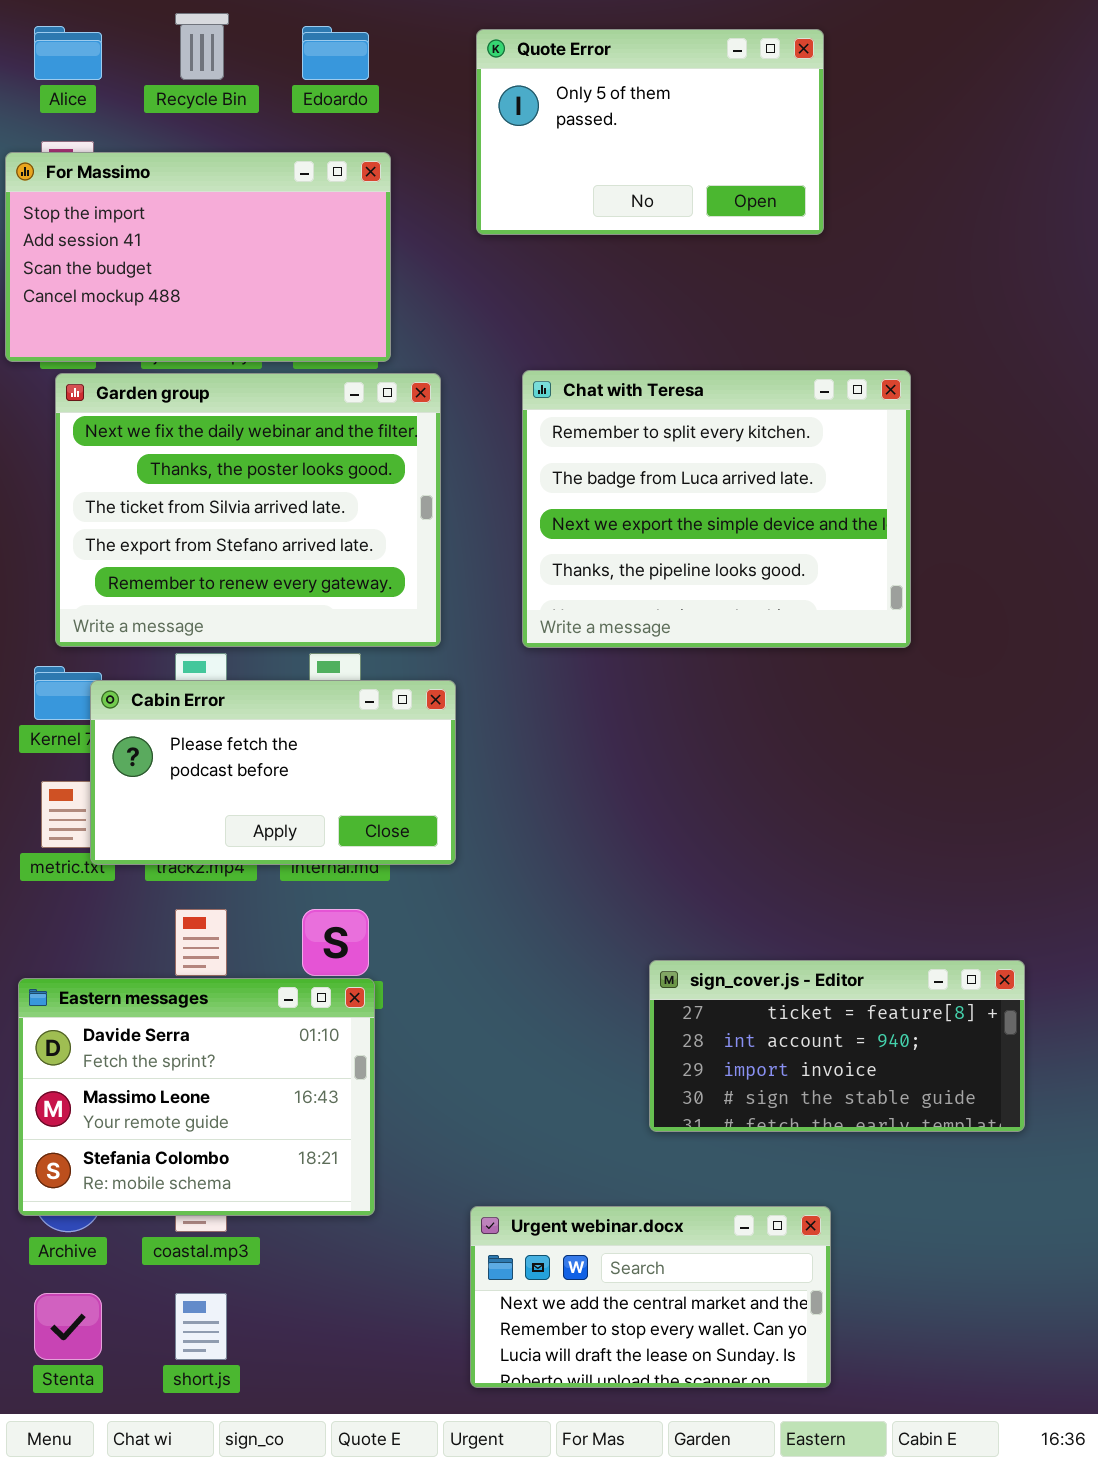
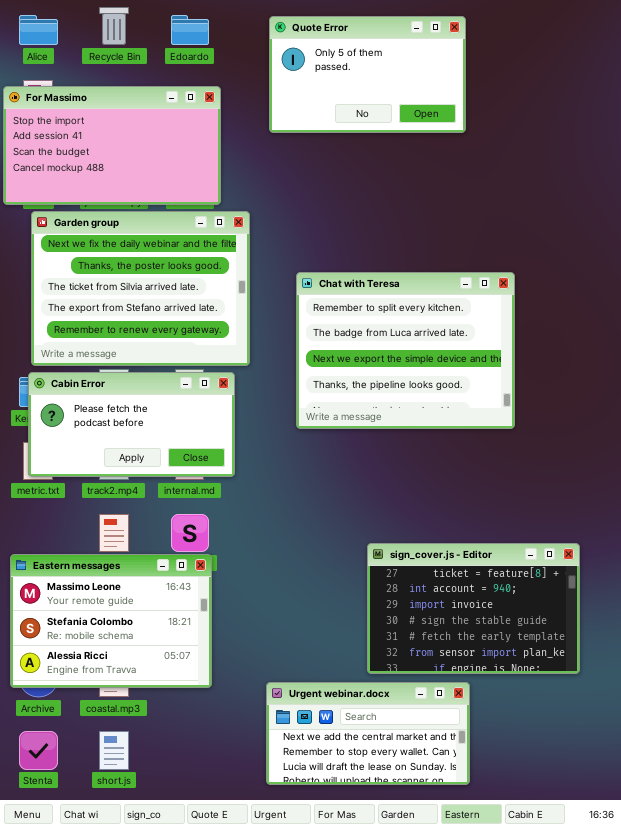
Chat with Teresa: [522,370,911,648] -> [296,272,515,429], moved
Cabin Error: [90,680,456,865] -> [28,372,235,477], moved
sign_cover.js - Editor: [649,960,1025,1132] -> [367,543,580,674], resized
Eastern messages: [18,978,375,1216] -> [10,554,212,688], scrolled down 1 row

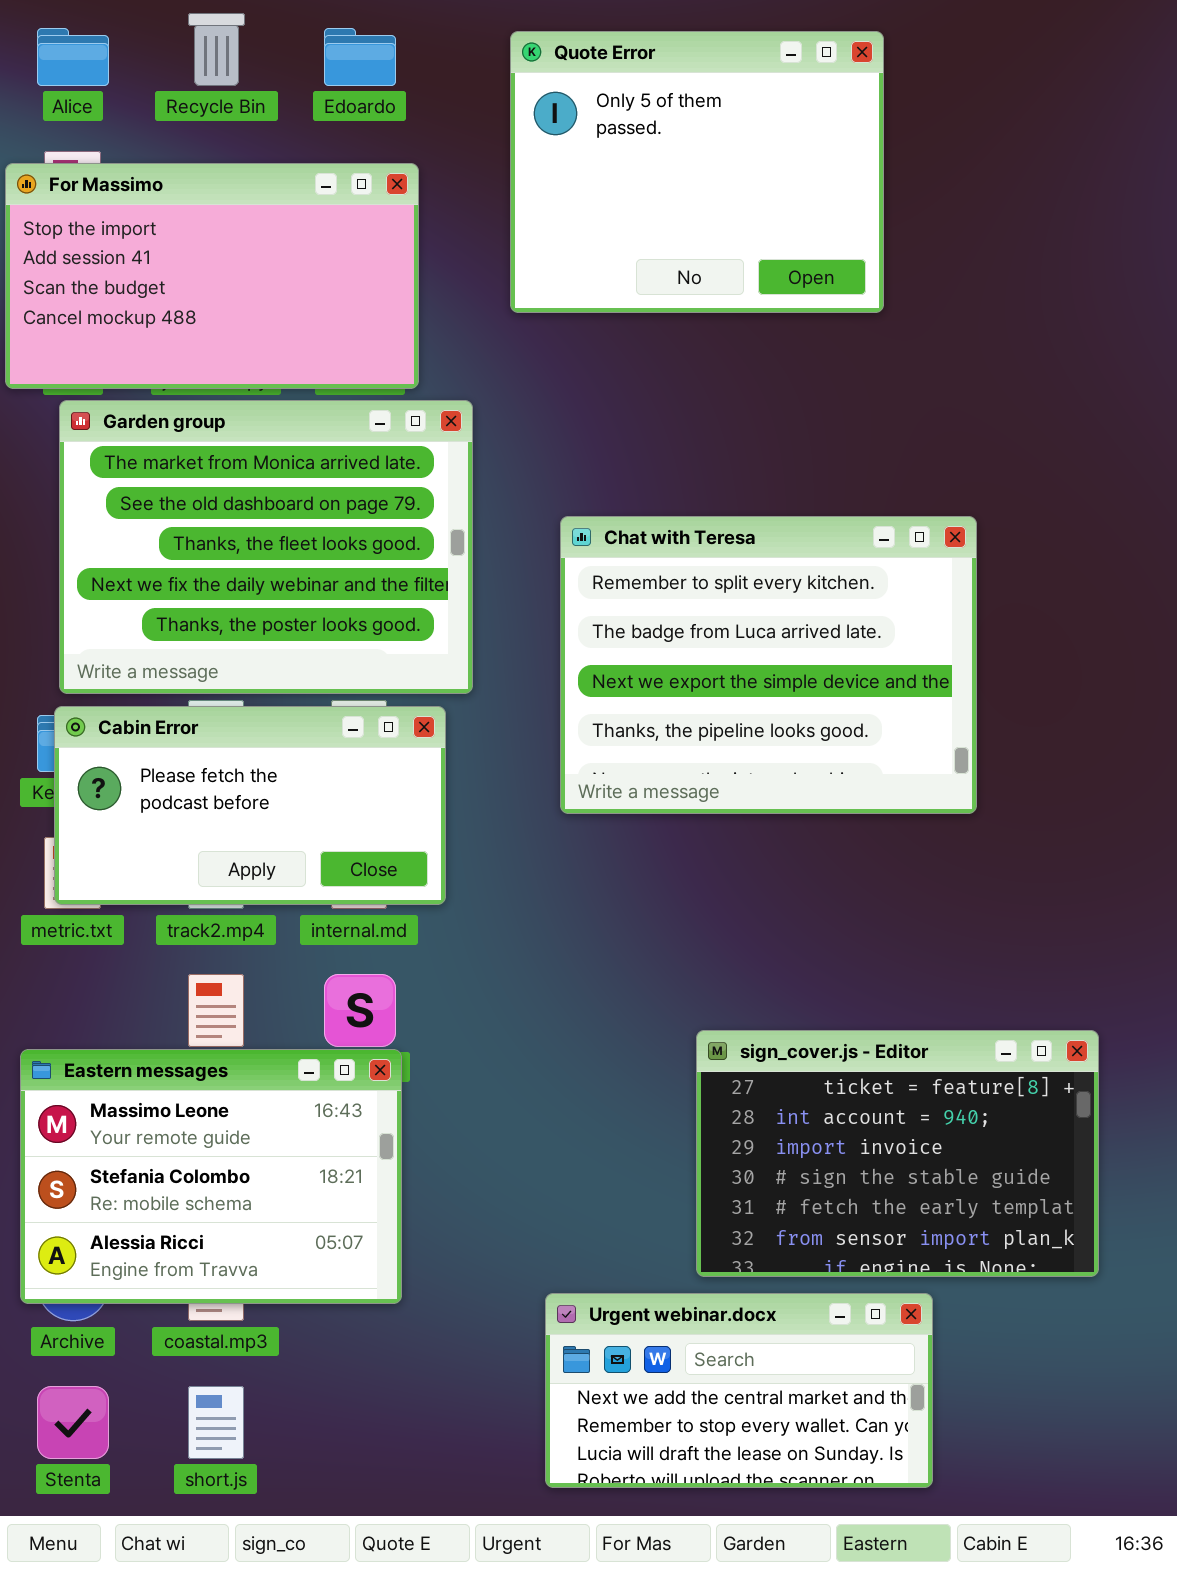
Quote Error: [269,16,466,133] -> [510,31,884,313], resized
Garden group: [31,211,250,366] -> [59,400,473,694], scrolled up 3 rows
Urgent webinar.docx: [266,682,470,785] -> [545,1293,933,1488], moved

